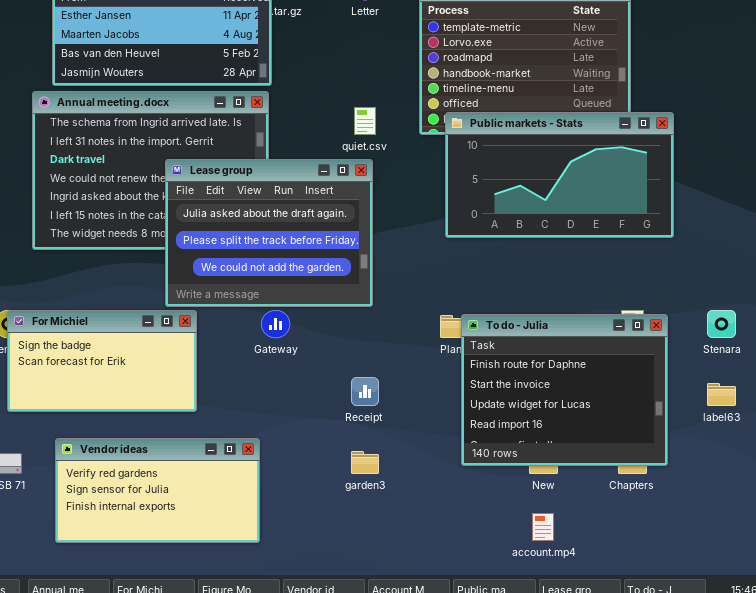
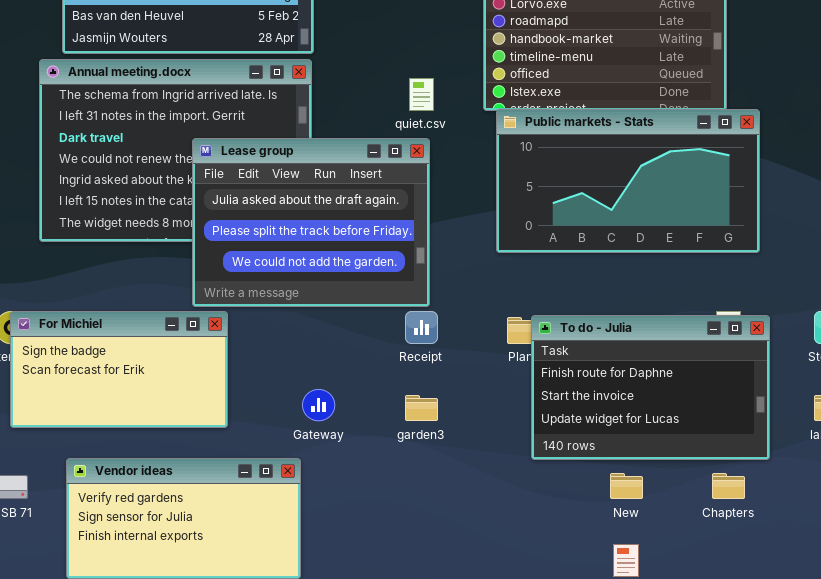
Public markets - Stats: [445,112,674,238] -> [496,109,760,253], moved
Gateway: [261,310,290,338] -> [302,389,335,421], moved
To do - Julia: [461,314,668,466] -> [531,315,770,460], resized
Receipt: [351,377,379,406] -> [405,311,438,344], moved
garden3: [351,451,379,474] -> [405,395,438,421], moved

